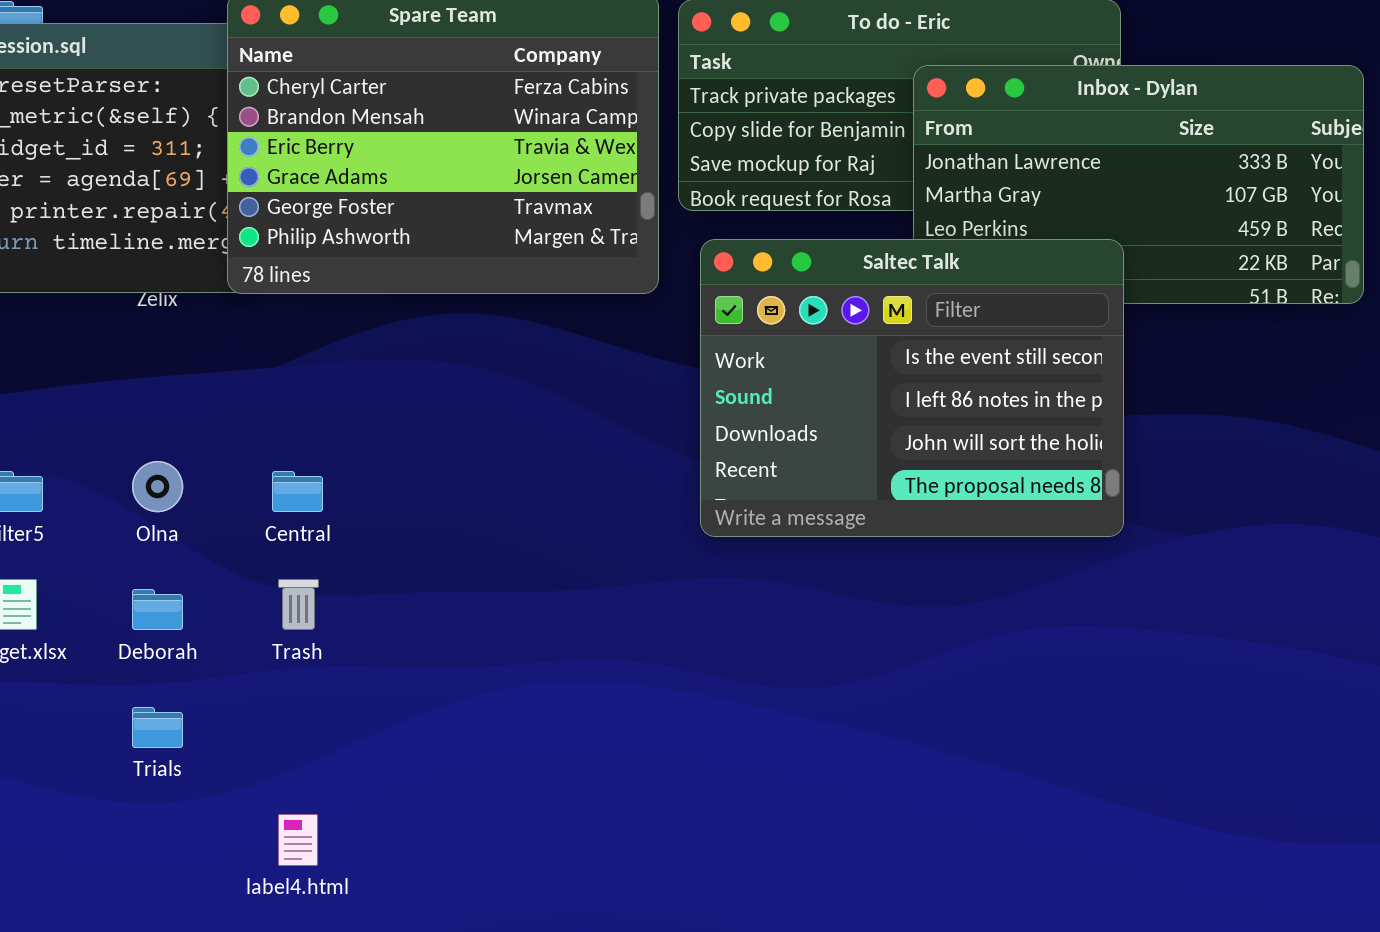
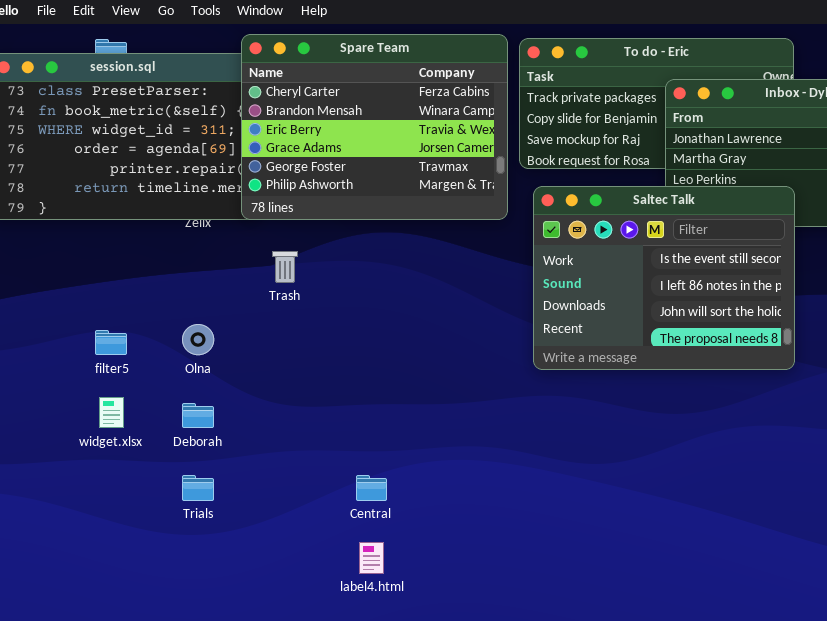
Central: [272,471,323,512] -> [356,475,387,501], moved
Trash: [278,579,319,630] -> [272,251,298,283], moved
label4.html: [278,814,318,866] -> [359,542,384,574], moved

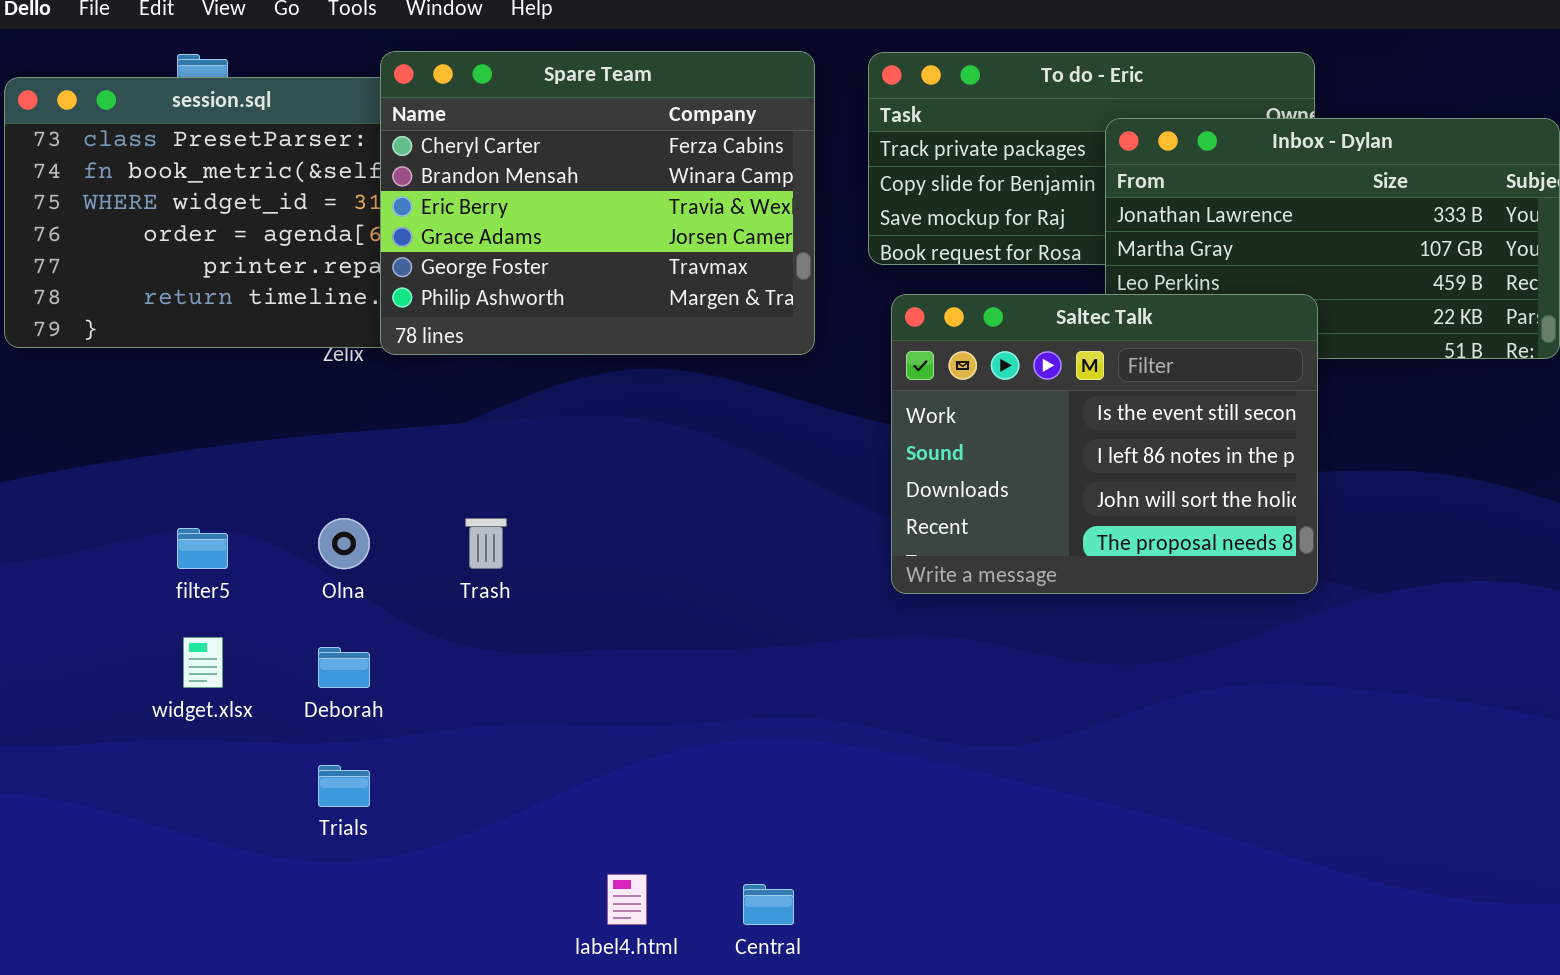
Spare Team: [241,34,508,220] -> [380,51,815,355], moved
Trash: [272,251,298,283] -> [465,518,507,569], moved
Central: [356,475,387,501] -> [743,884,794,925], moved

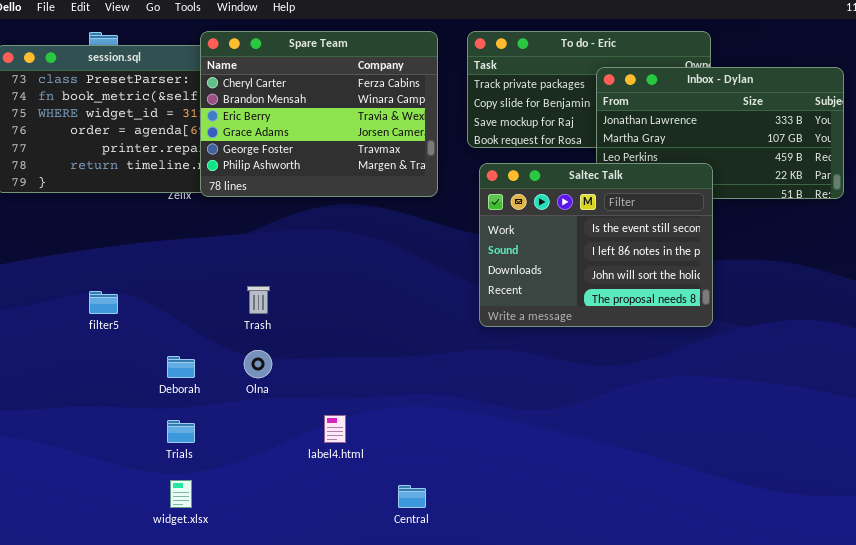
Olna: [318,518,370,569] -> [244,350,272,378], moved
widget.xlsx: [183,637,223,688] -> [170,480,192,508], moved
label4.html: [607,874,647,925] -> [324,415,346,443], moved

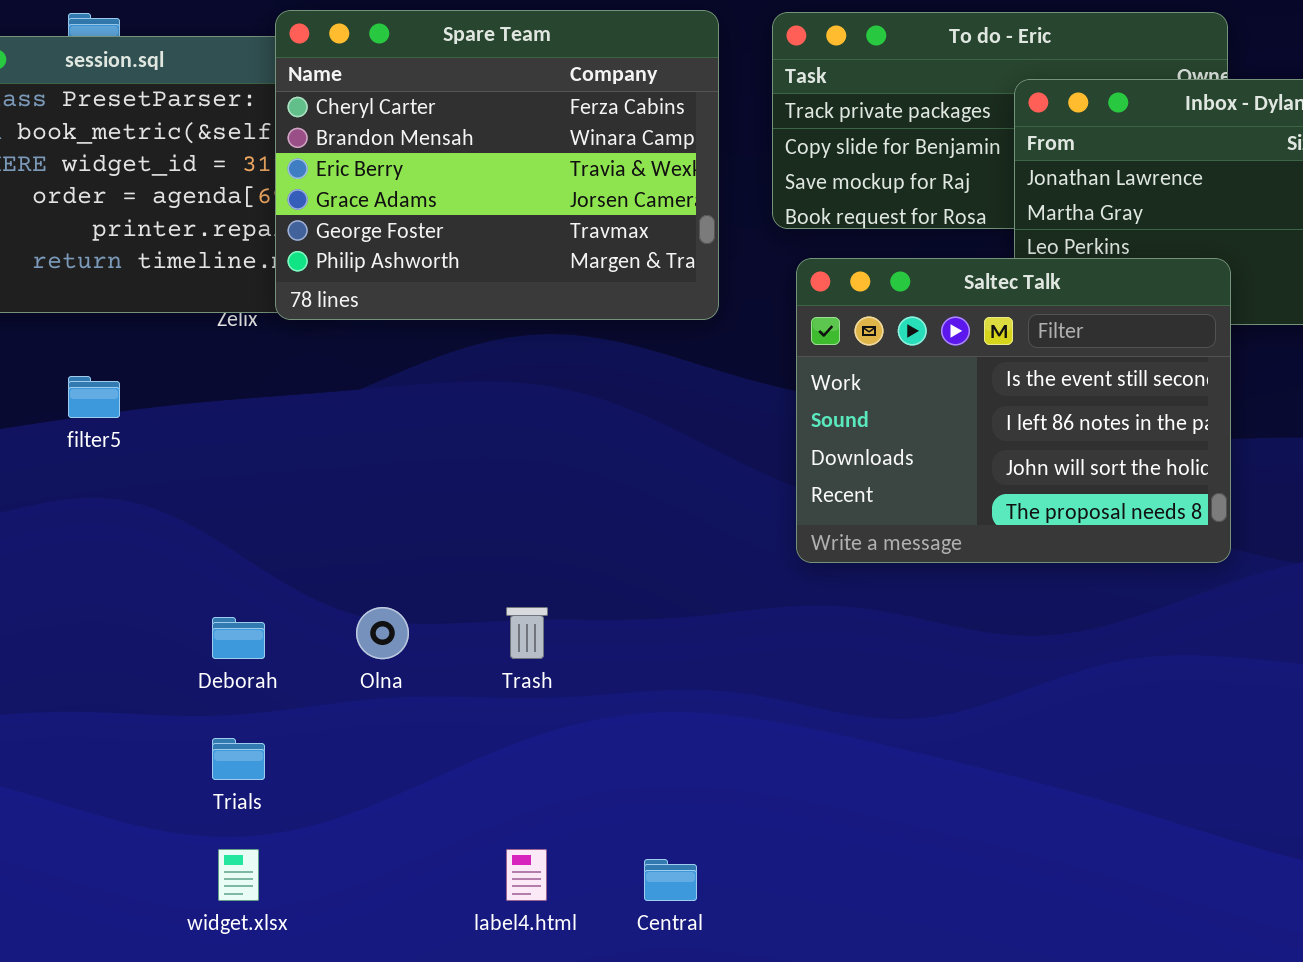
Trash: [247,286,270,314] -> [506,607,548,659], moved
filter5: [89,291,118,314] -> [68,376,120,418], moved
label4.html: [324,415,346,443] -> [506,849,547,901], moved

